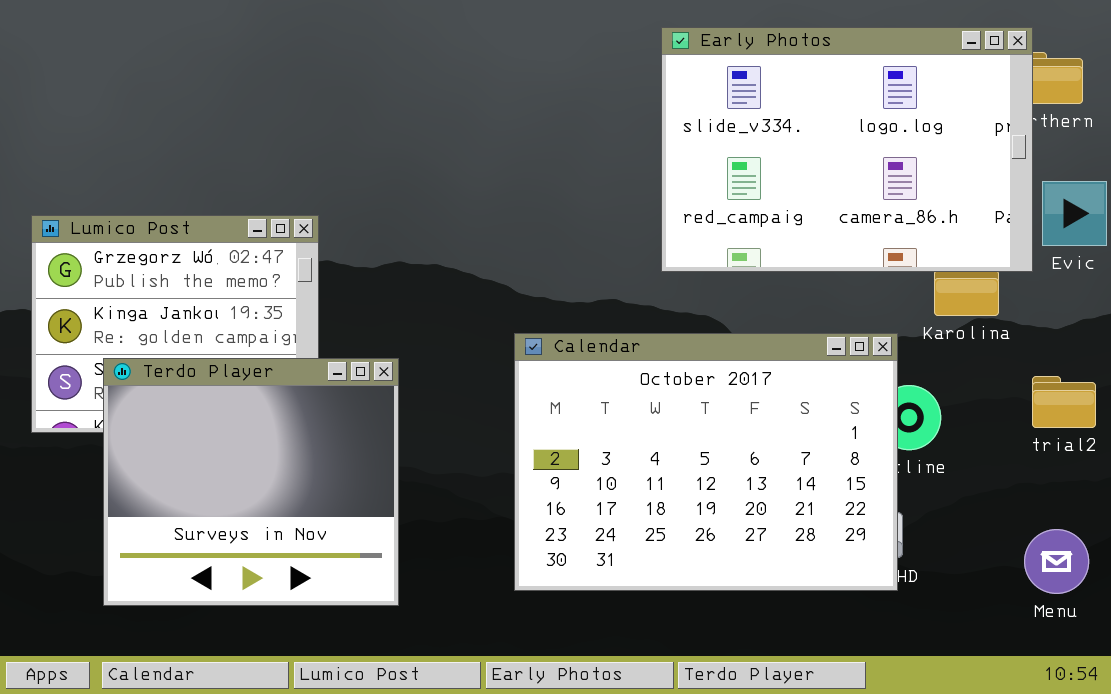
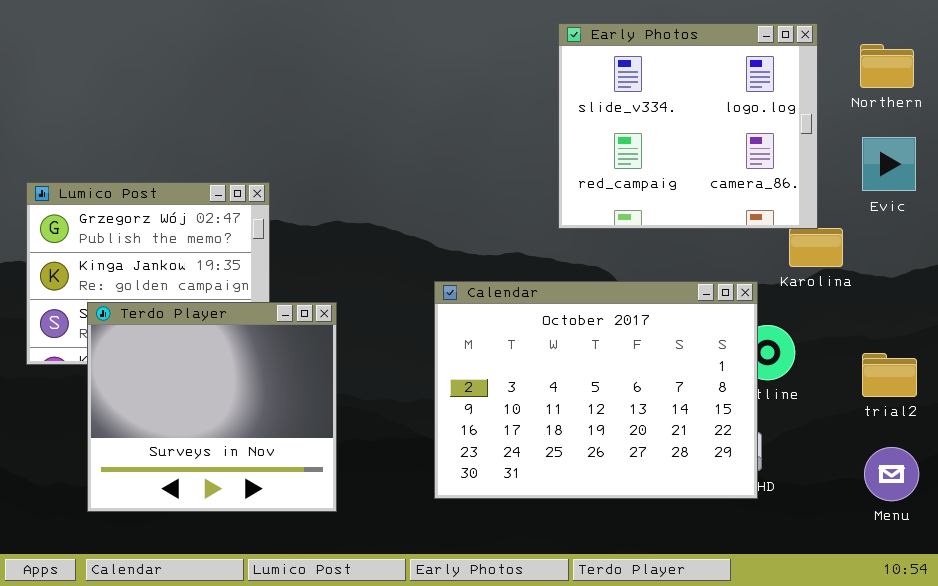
Early Photos: [661,27,1033,272] -> [558,23,818,229], resized
Evic: [1042,181,1107,246] -> [862,137,916,191], moved
trial2: [1032,376,1096,428] -> [862,353,917,397], moved

